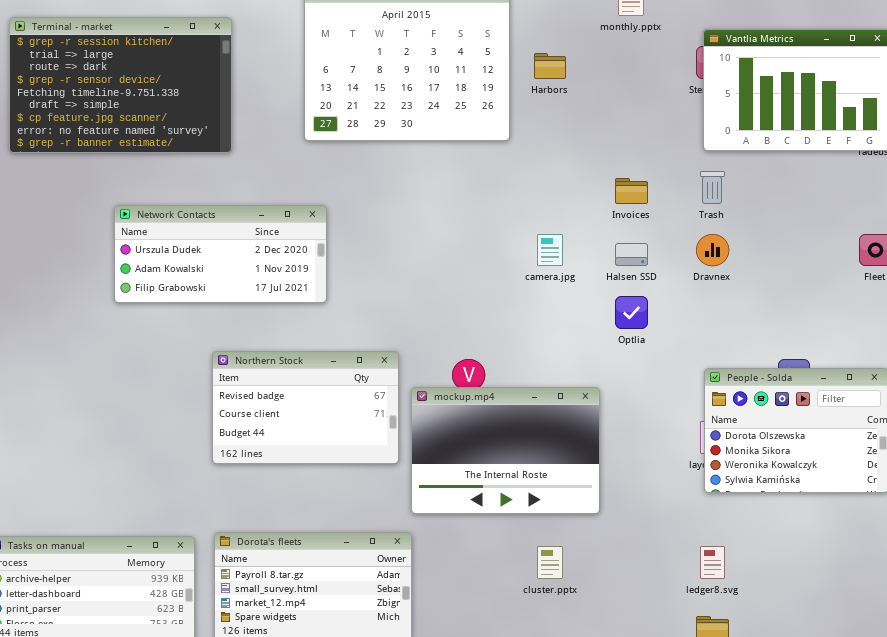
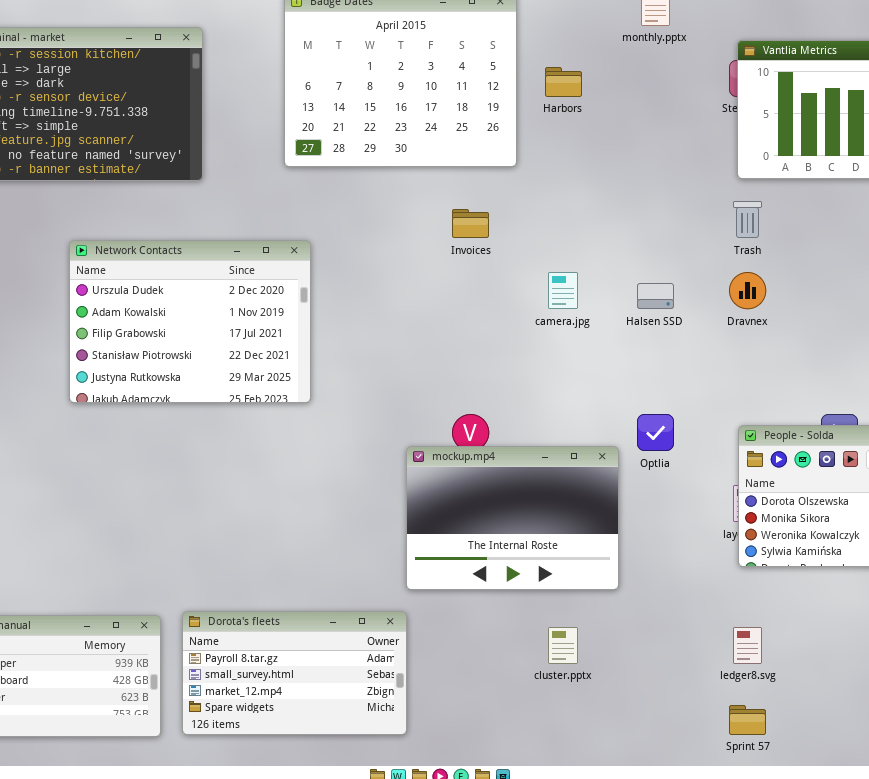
Invoices: [615,178,648,204] -> [452,209,489,238], moved
Network Contacts: [114,205,327,303] -> [69,240,311,403], resized
Optlia: [615,296,648,329] -> [637,414,674,451], moved
Northern Stock: [212,351,399,464] -> none, closed

